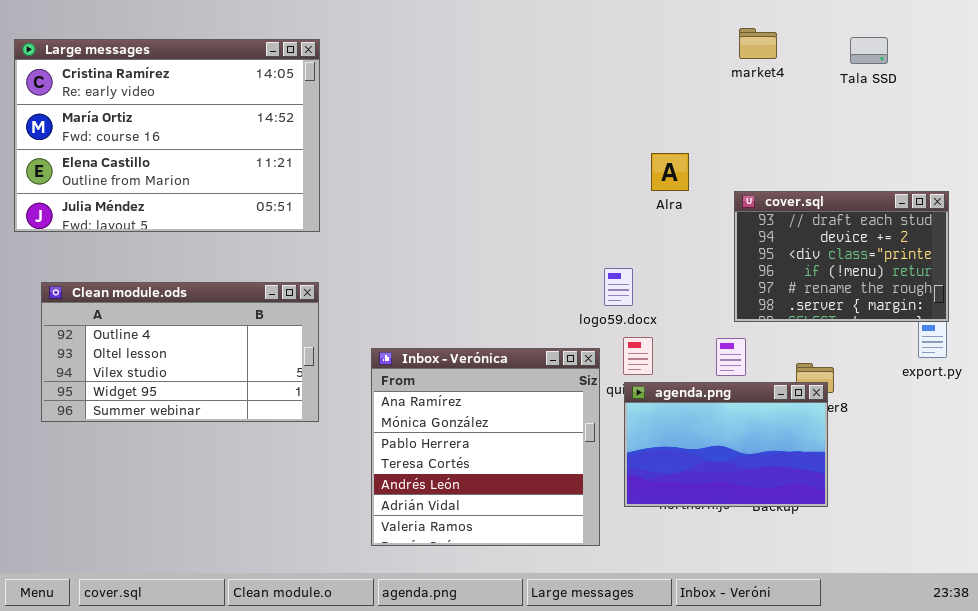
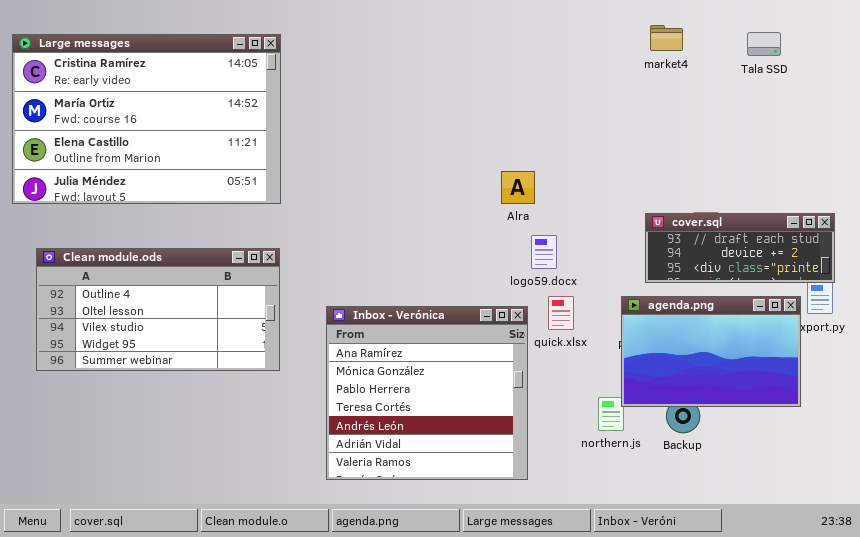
Alra: [651,153,689,191] -> [501,171,535,204], moved
cover.sql: [734,191,949,322] -> [645,213,835,283], resized
agenda.png: [624,382,828,507] -> [621,296,801,407], moved

